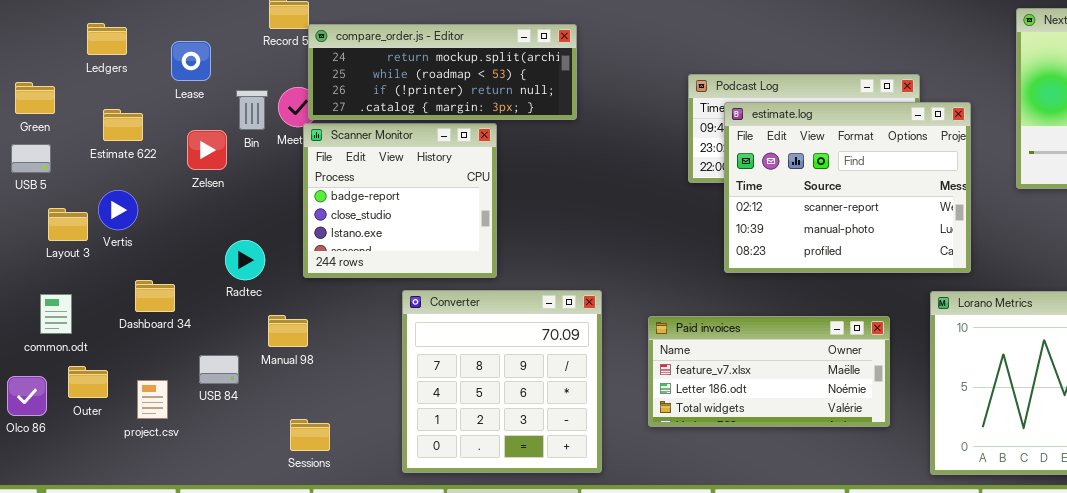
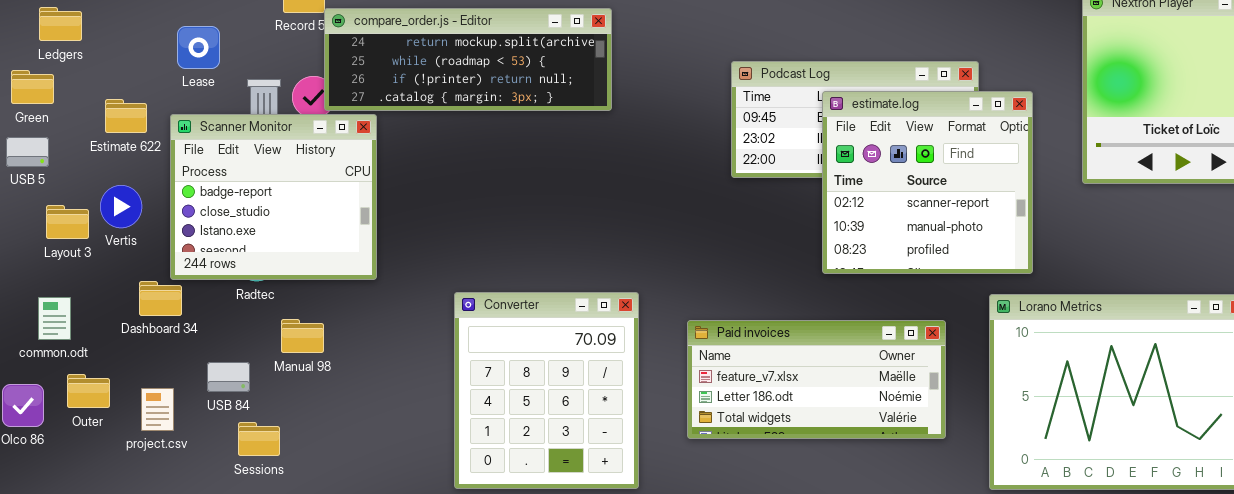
Ledgers: [87,23,127,55] -> [39,7,82,41], moved
estimate.log: [724,102,971,273] -> [822,91,1033,274], resized
Scanner Monitor: [303,123,497,278] -> [170,114,377,280], moved
Converter: [402,290,602,473] -> [454,292,639,489], resized
Sessions: [290,419,330,451] -> [238,422,280,456], moved

